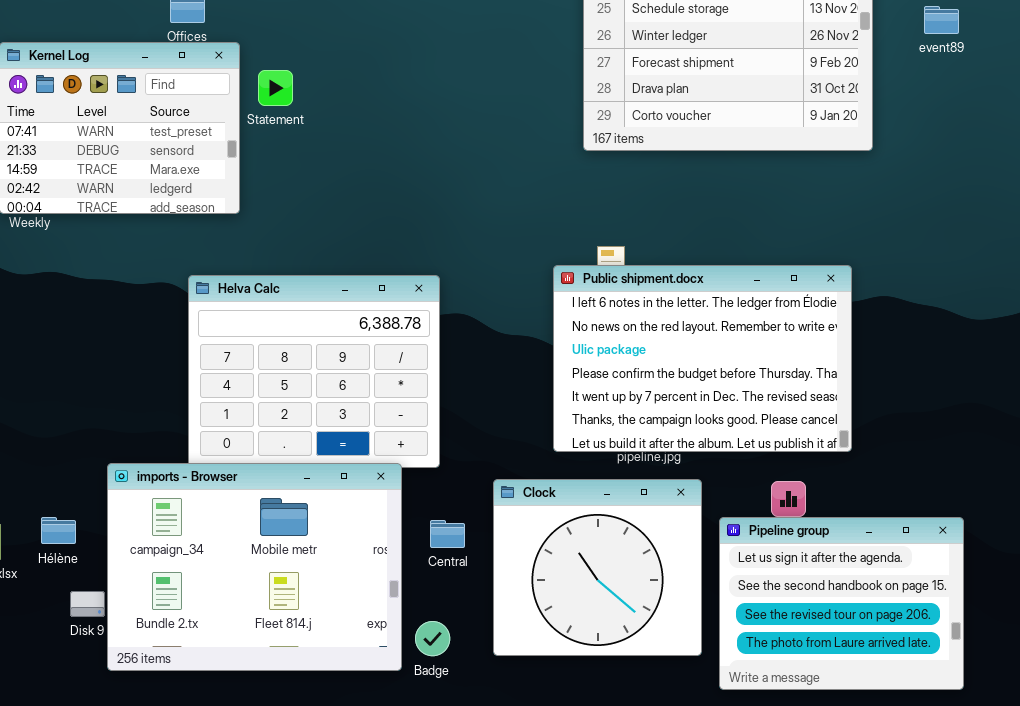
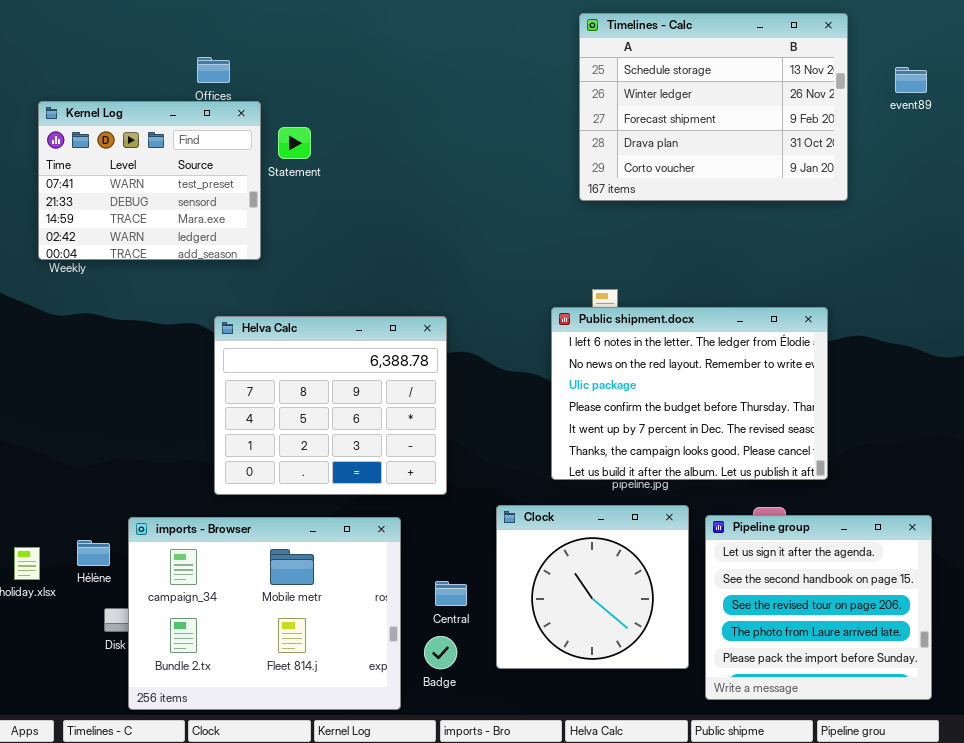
imports - Browser: [107,463,402,671] -> [128,517,401,710], moved
Pipeline group: [719,517,964,690] -> [705,515,932,700], resized
Central: [430,520,465,548] -> [435,581,467,606], moved

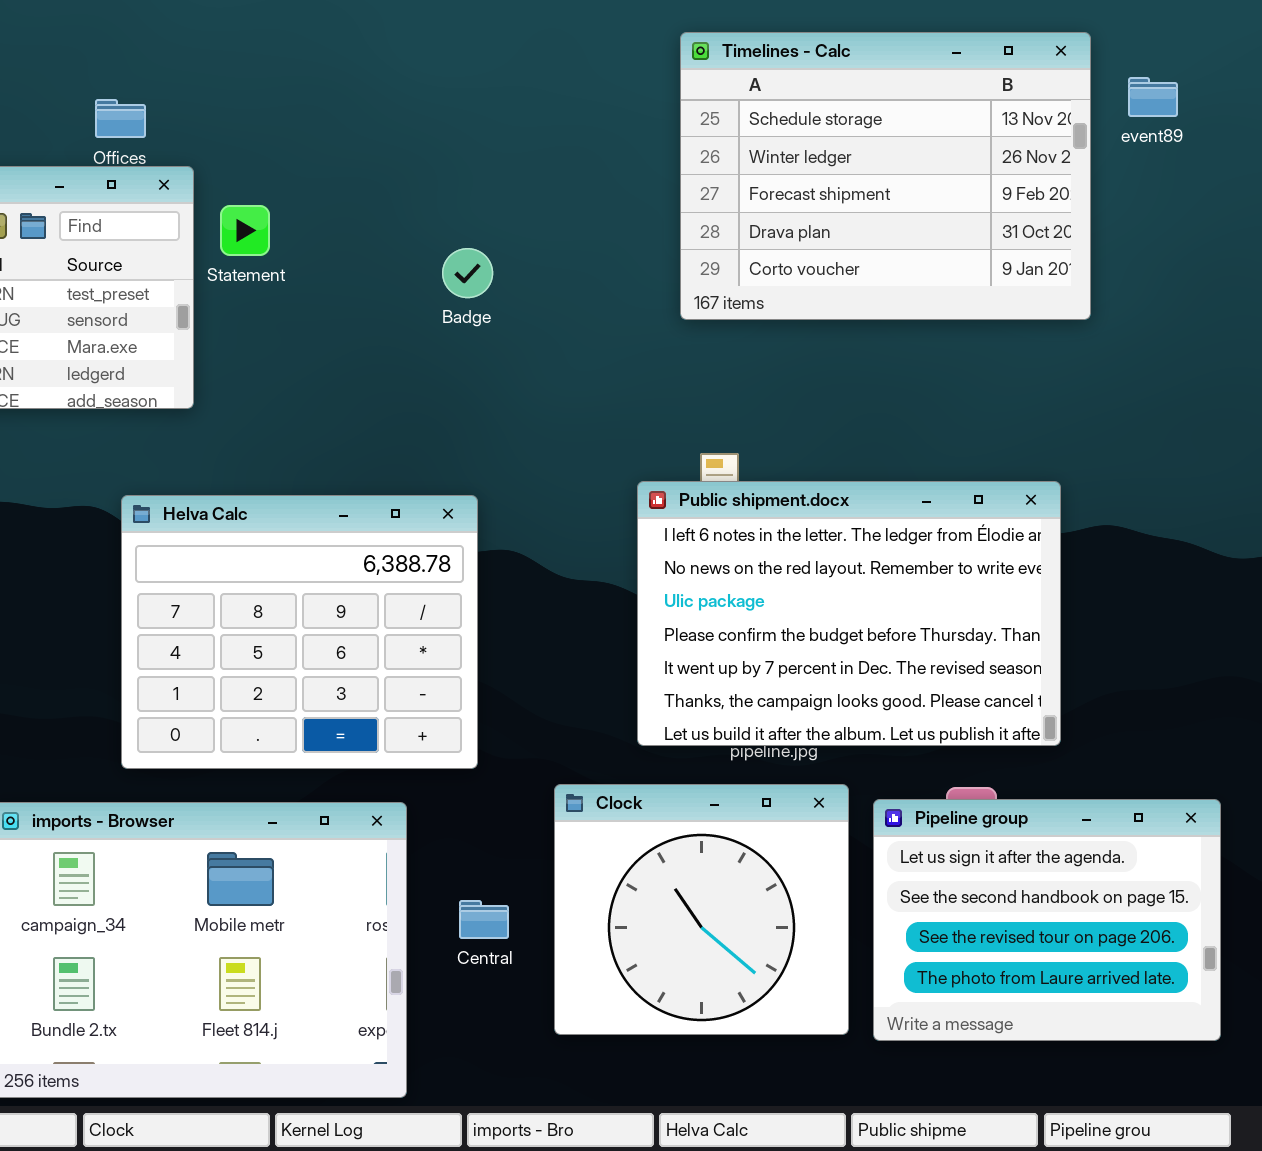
event89: [895,67,927,93] -> [1128,77,1178,117], moved
Pipeline group: [705,515,932,700] -> [873,799,1221,1041], resized
Badge: [424,636,457,669] -> [442,248,493,298], moved

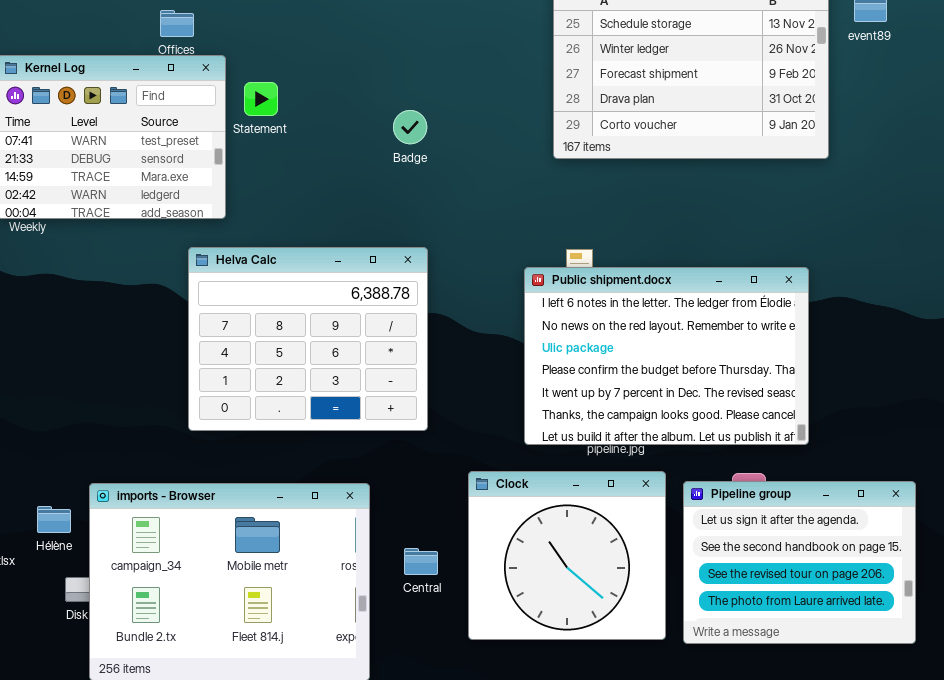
Helva Calc: [121,495,478,769] -> [188,247,428,431], moved

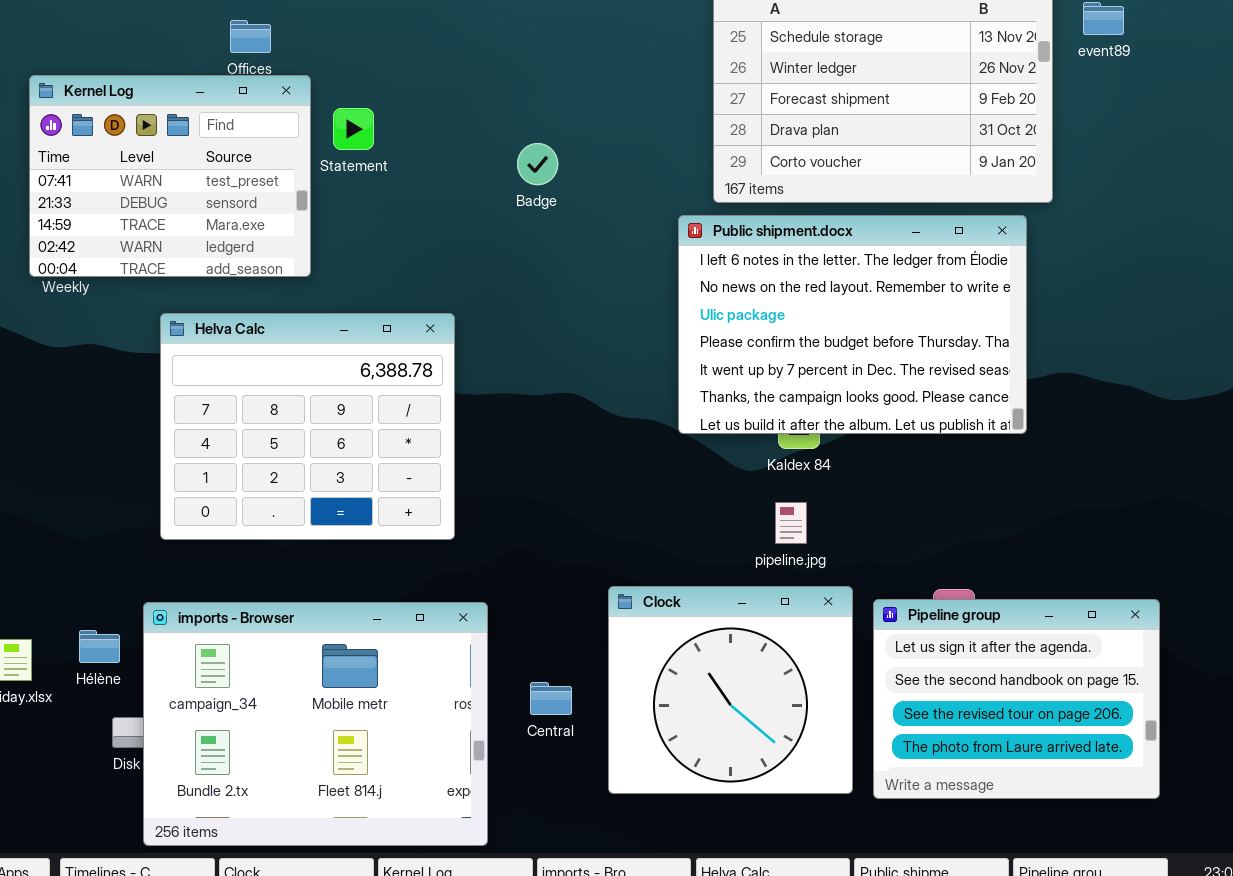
Helva Calc: [188,247,428,431] -> [160,313,455,540], moved
Public shipment.docx: [524,267,809,445] -> [678,215,1027,434], moved

